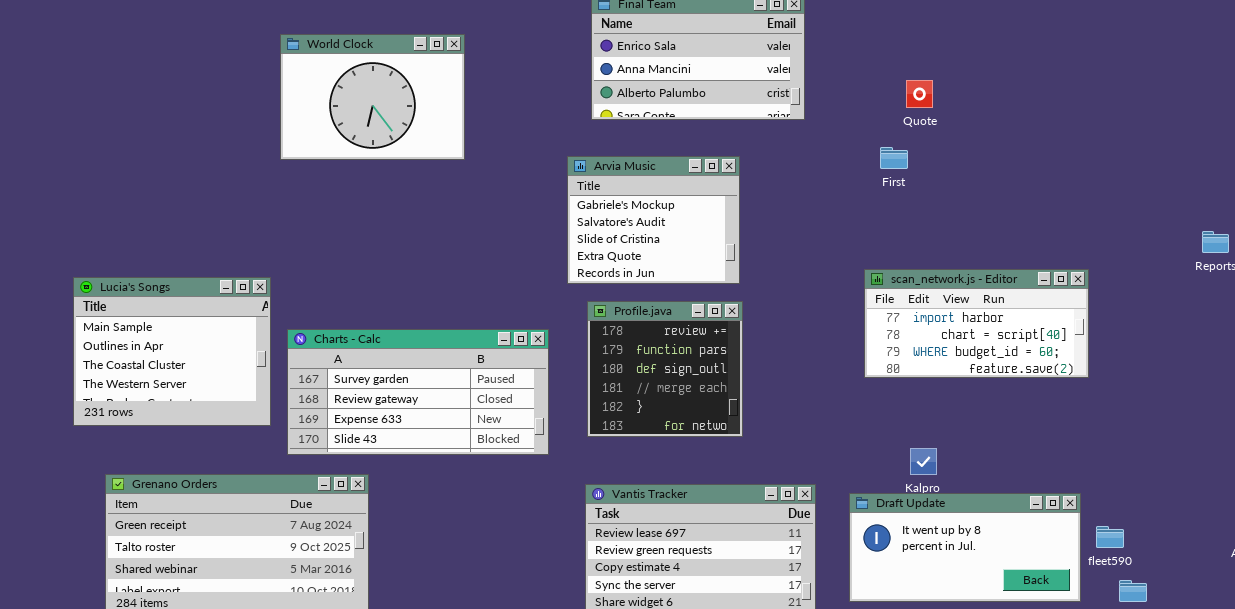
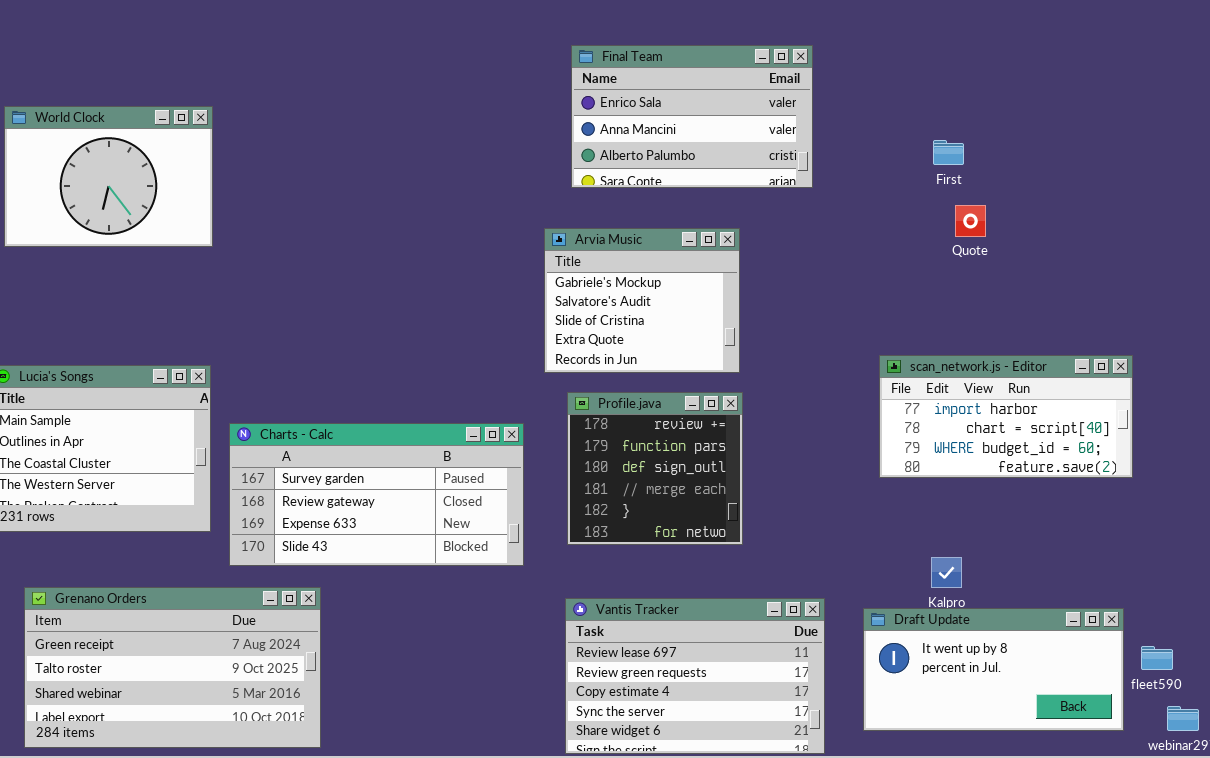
World Clock: [280,34,465,160] -> [4,106,213,247], moved
Quote: [906,80,933,108] -> [955,205,986,237], moved
First: [880,147,908,169] -> [933,140,964,165], moved

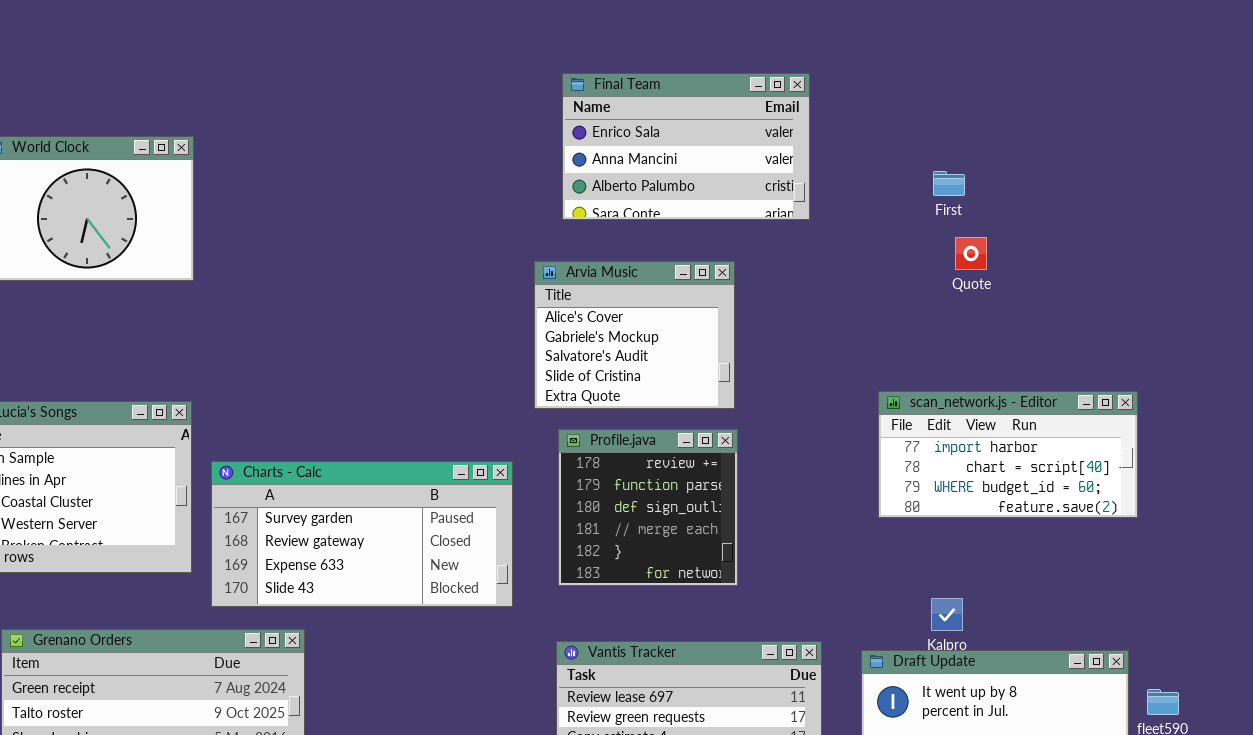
Arvia Music: [544,228,740,373] -> [534,261,735,409], scrolled up 1 row

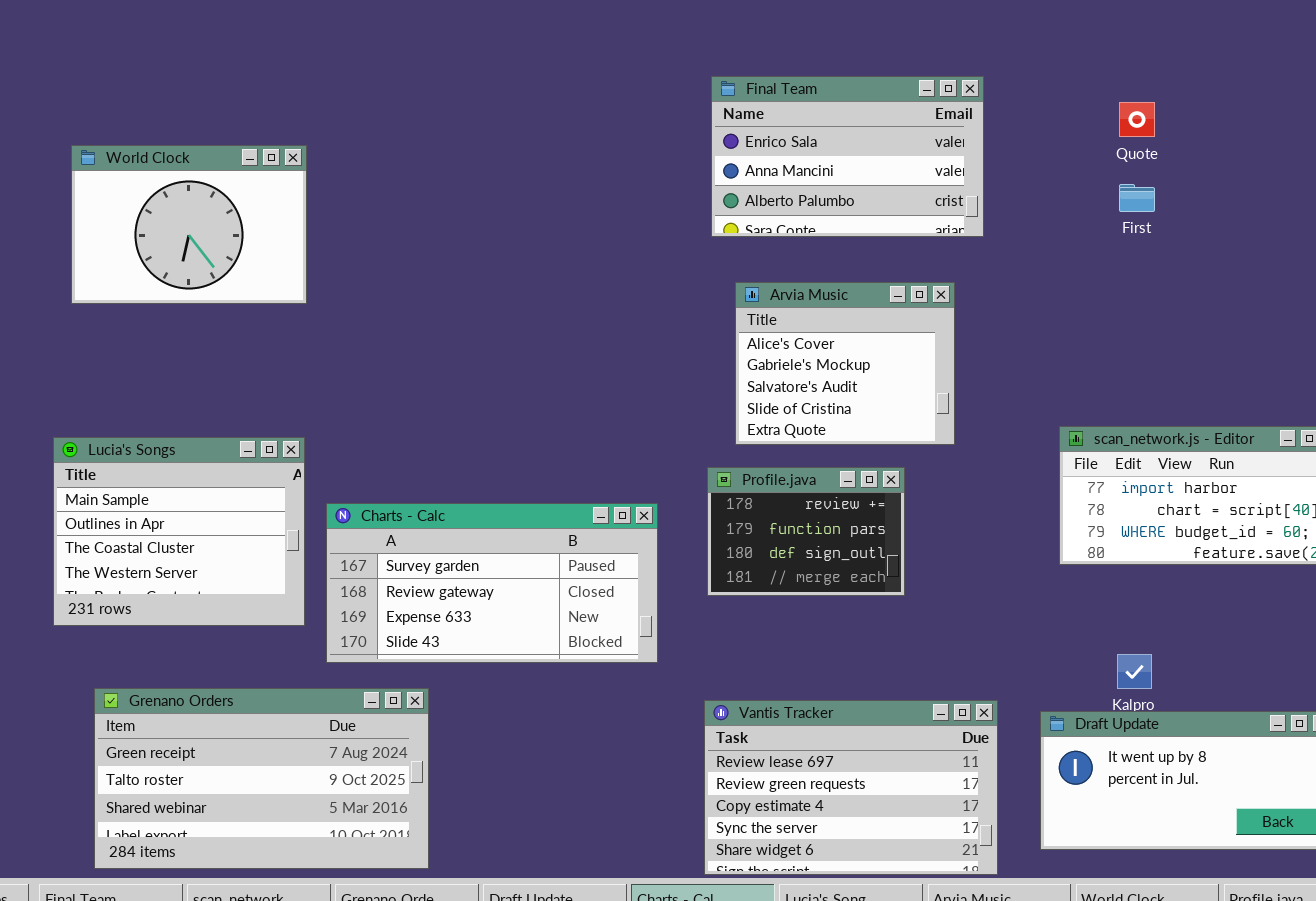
Quote: [955,237,987,270] -> [1119,102,1155,137], moved
Arvia Music: [534,261,735,409] -> [735,282,955,445], moved
Profile.java: [558,429,738,586] -> [707,467,905,596], resized

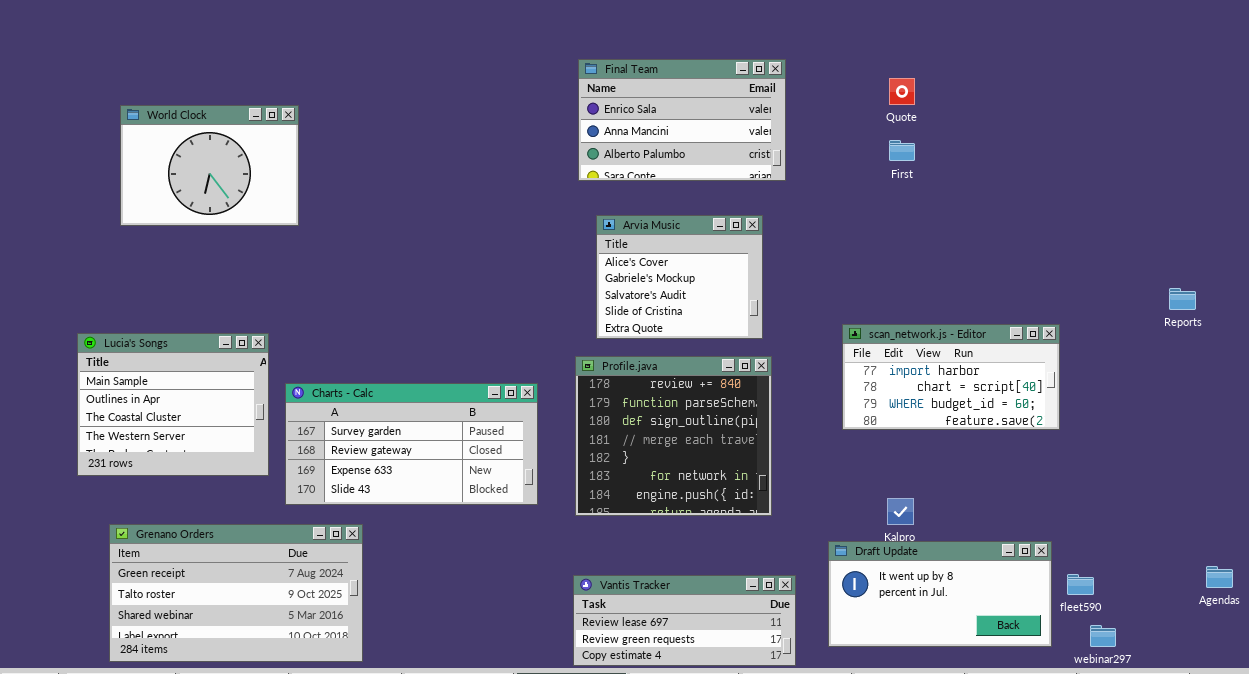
World Clock: [71,145,307,304] -> [120,105,299,226], moved
Profile.java: [707,467,905,596] -> [575,356,772,516], resized
Vantis Tracker: [704,700,998,875] -> [573,575,796,666], resized

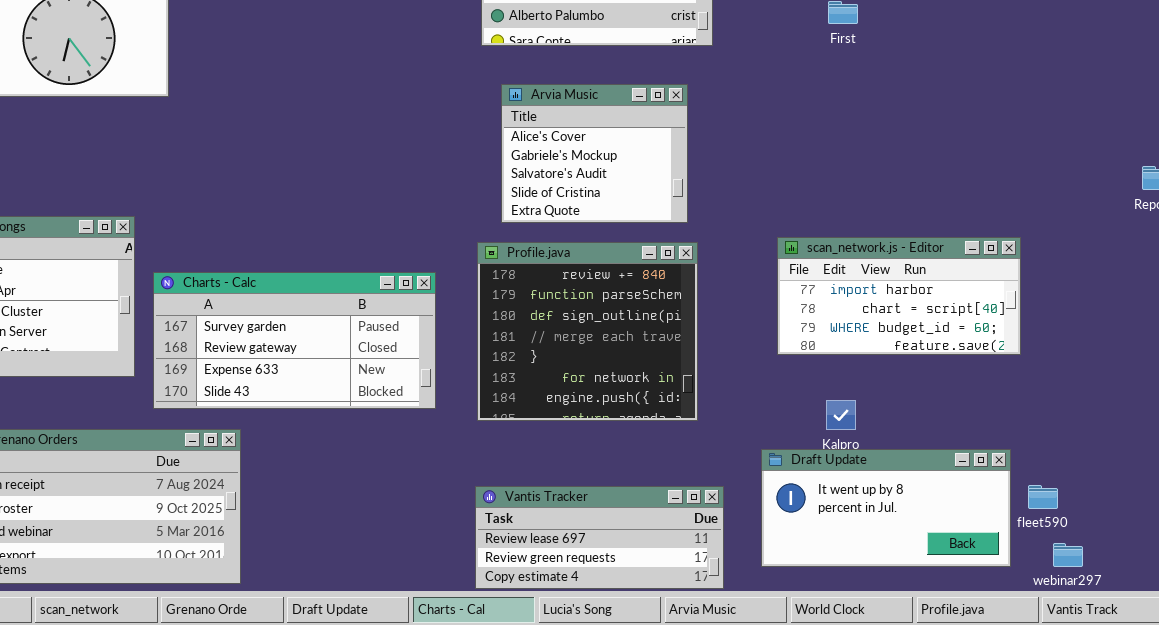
scan_network.js - Editor: [842,324,1060,430] -> [777,237,1021,355], moved

